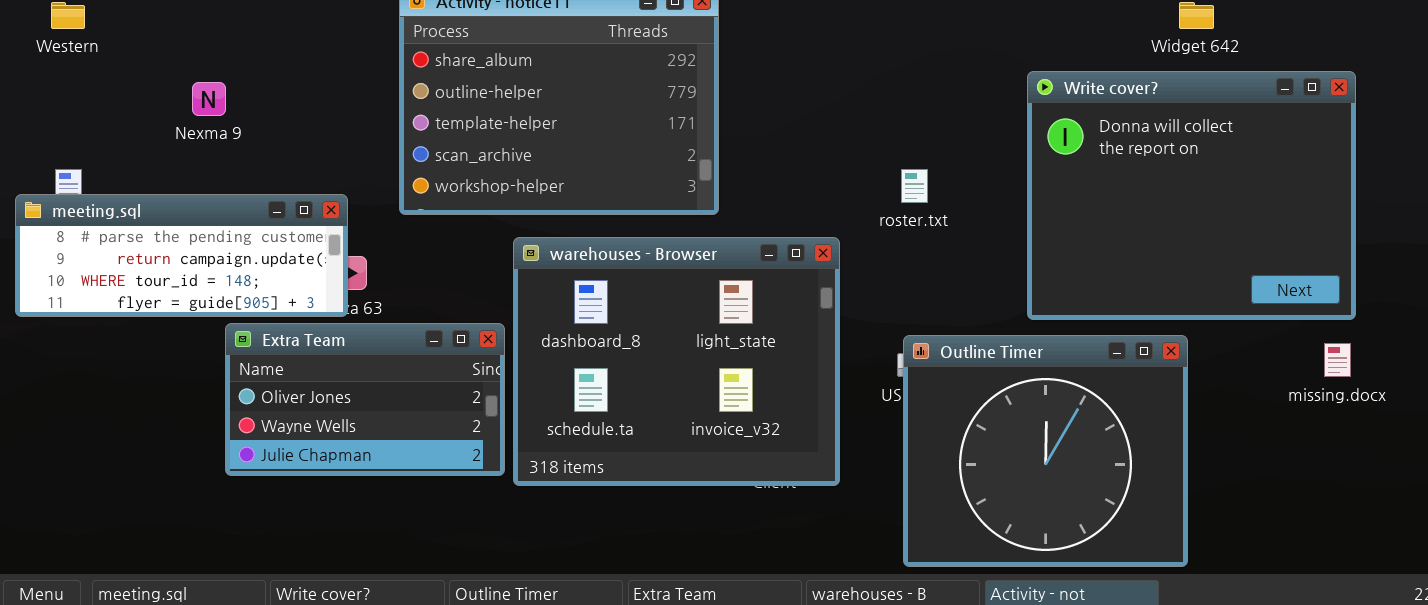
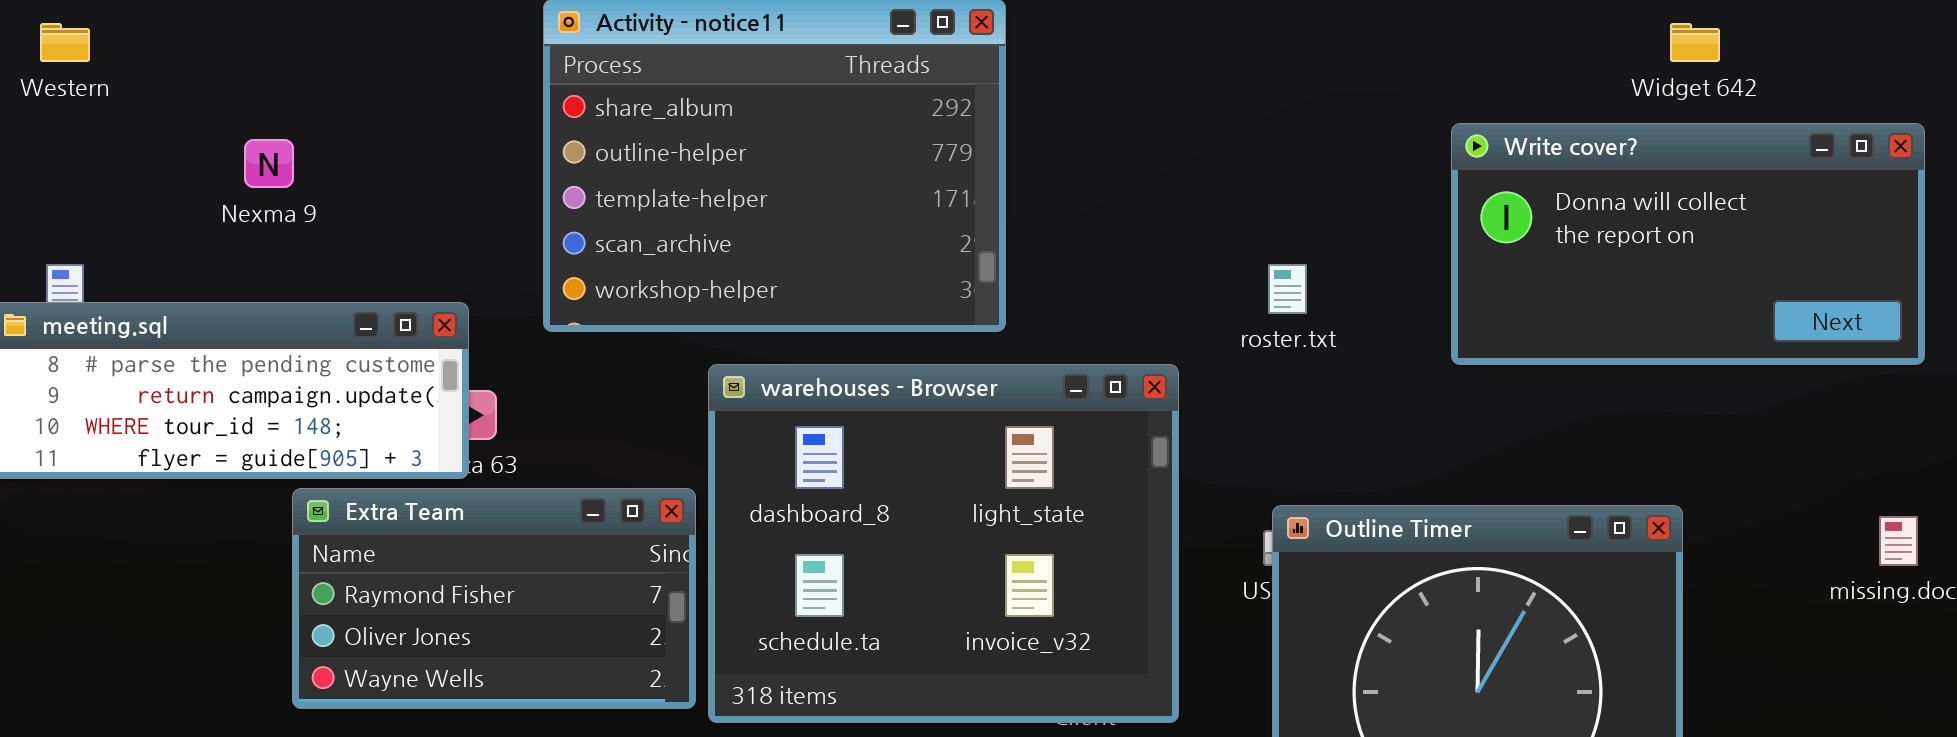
Write cover?: [1027,71,1356,320] -> [1451,123,1925,365], resized
Extra Team: [225,323,505,476] -> [292,488,696,709], scrolled up 1 row

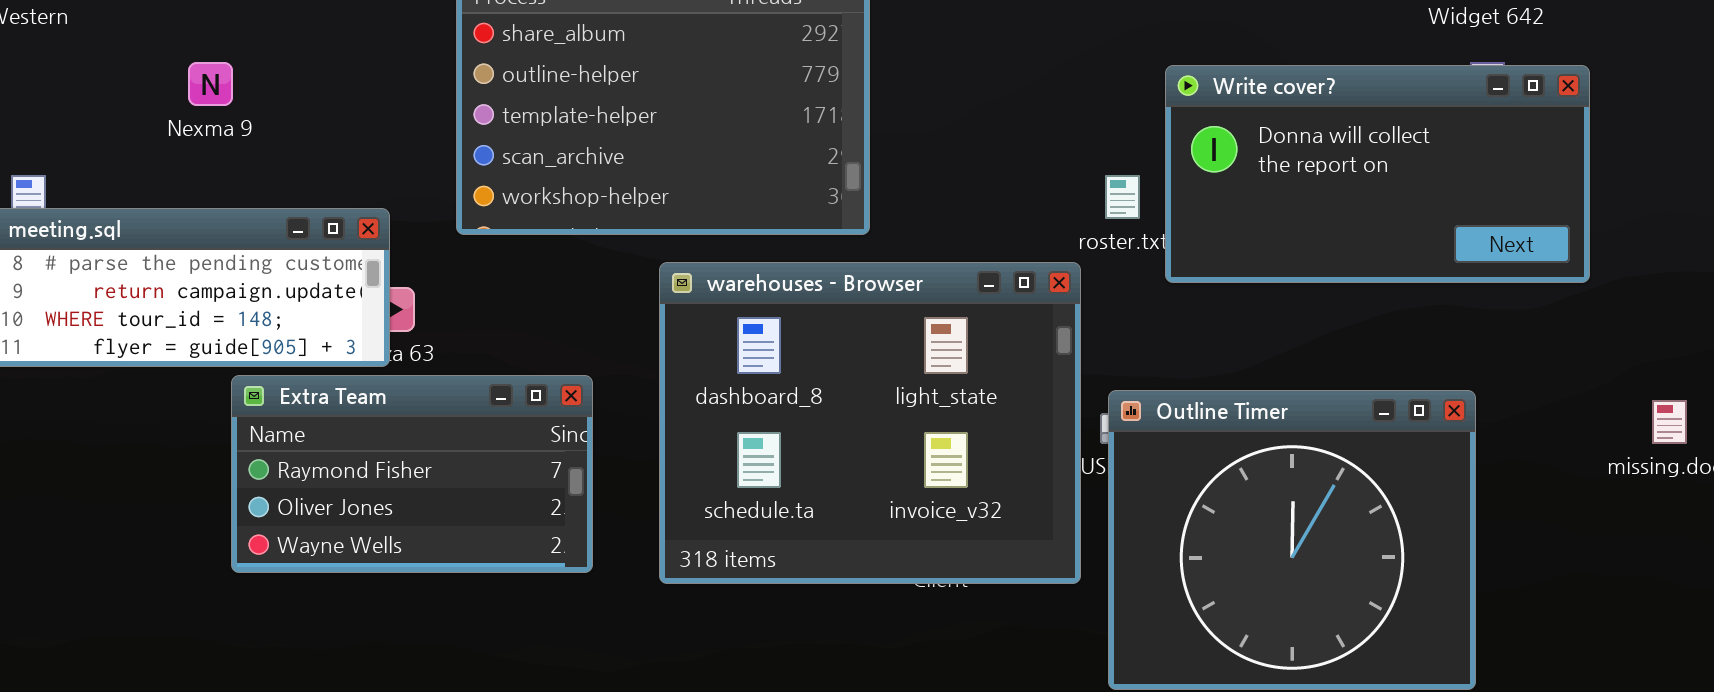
Write cover?: [1451,123,1925,365] -> [1165,65,1590,283], moved
warehouses - Browser: [708,364,1179,723] -> [659,262,1081,584], moved

